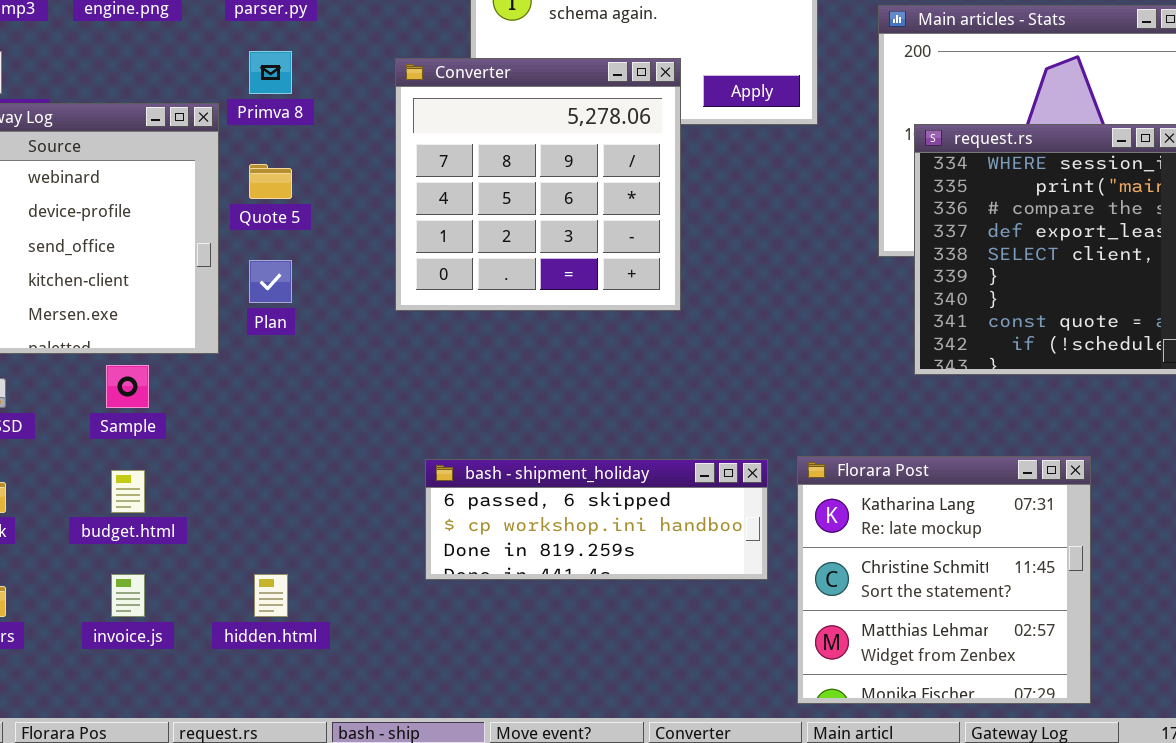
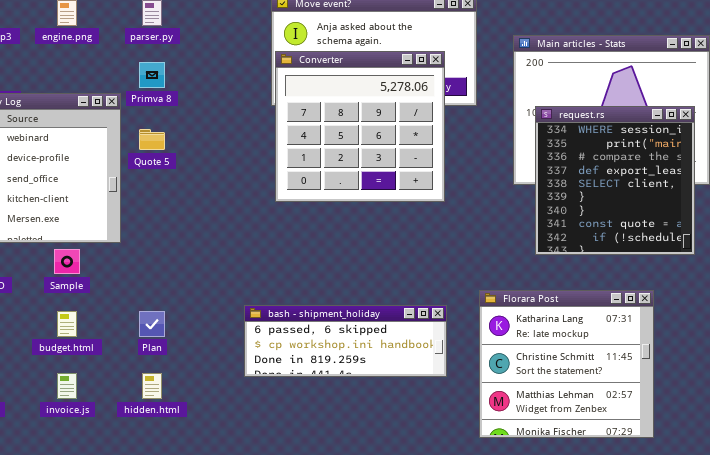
Converter: [395,58,681,311] -> [275,51,445,202], moved
Plan: [249,260,292,303] -> [139,311,165,337], moved
Florara Post: [797,456,1091,704] -> [479,290,654,438], moved

